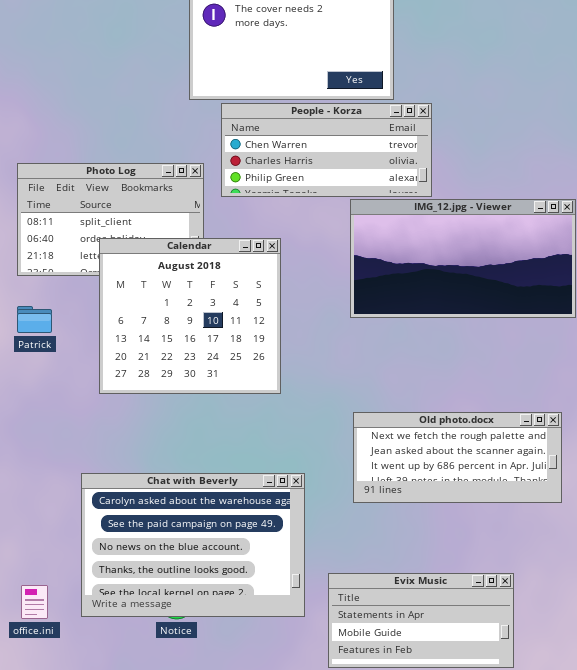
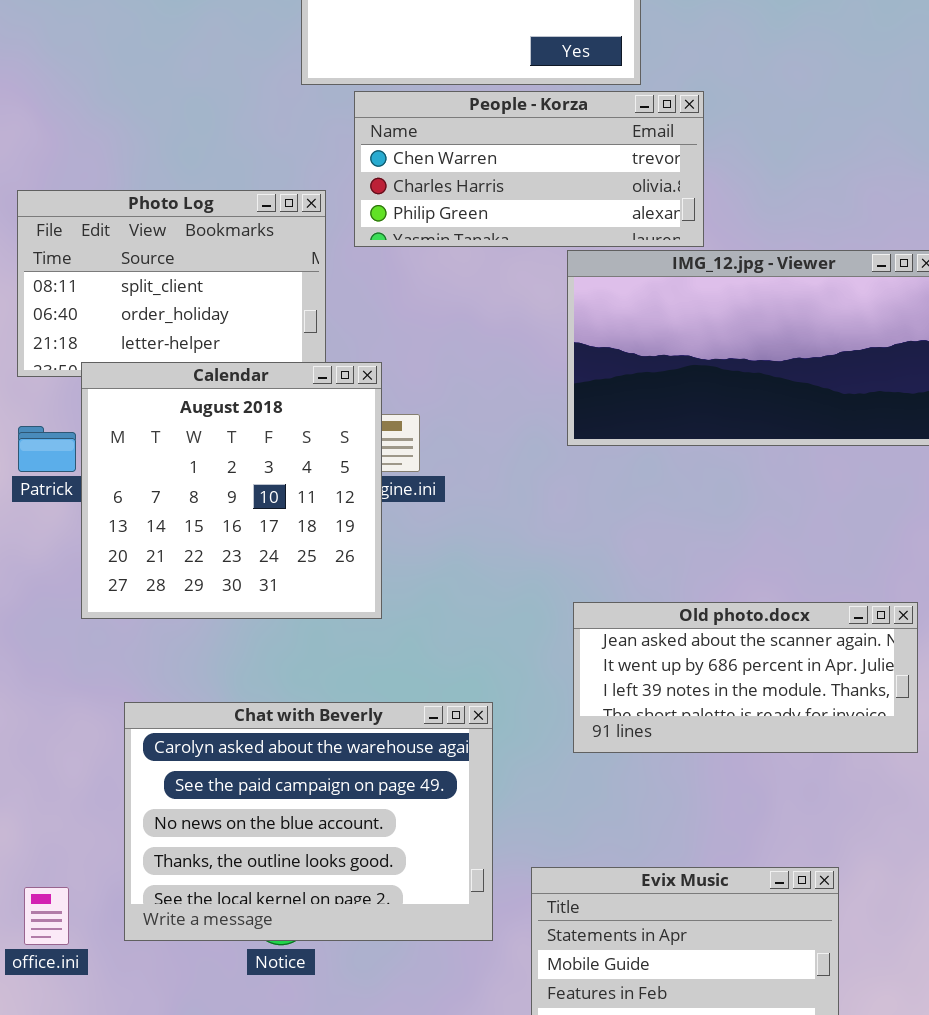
Calendar: [99,238,281,394] -> [81,362,382,619], moved
Old photo.docx: [353,412,562,503] -> [573,602,918,753], scrolled down 1 row

